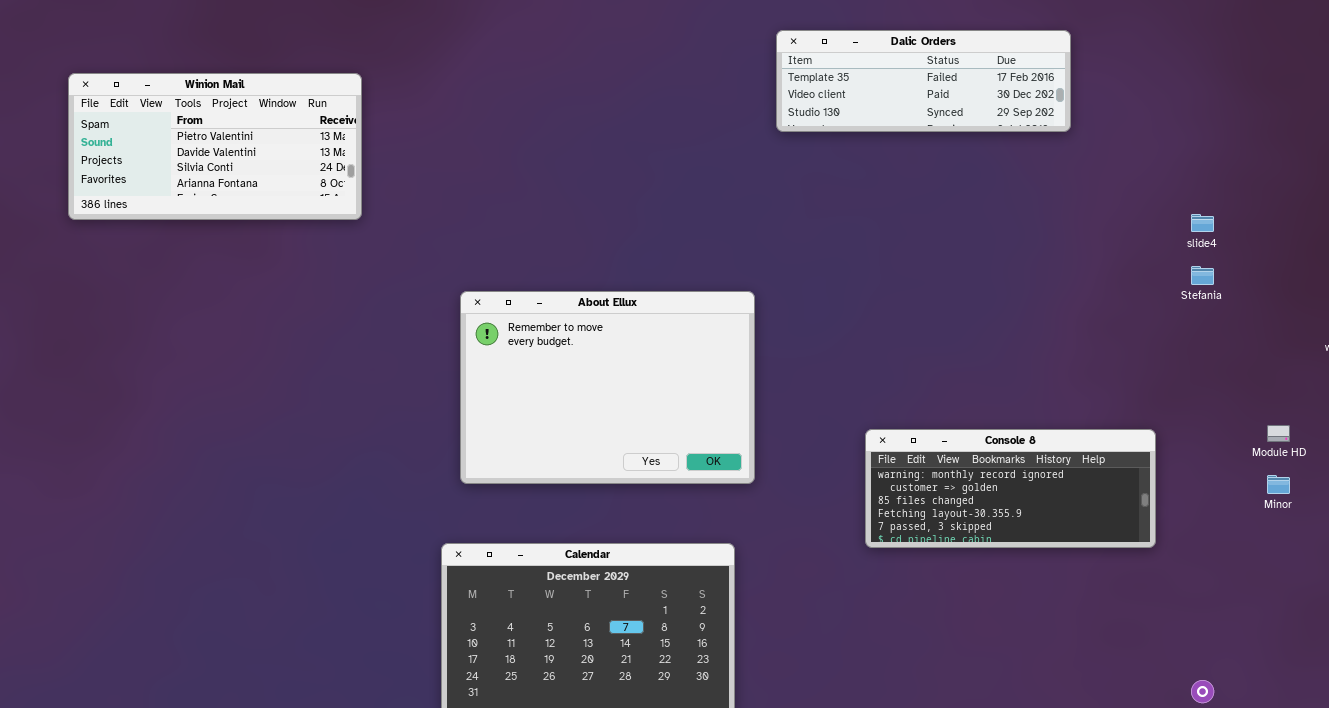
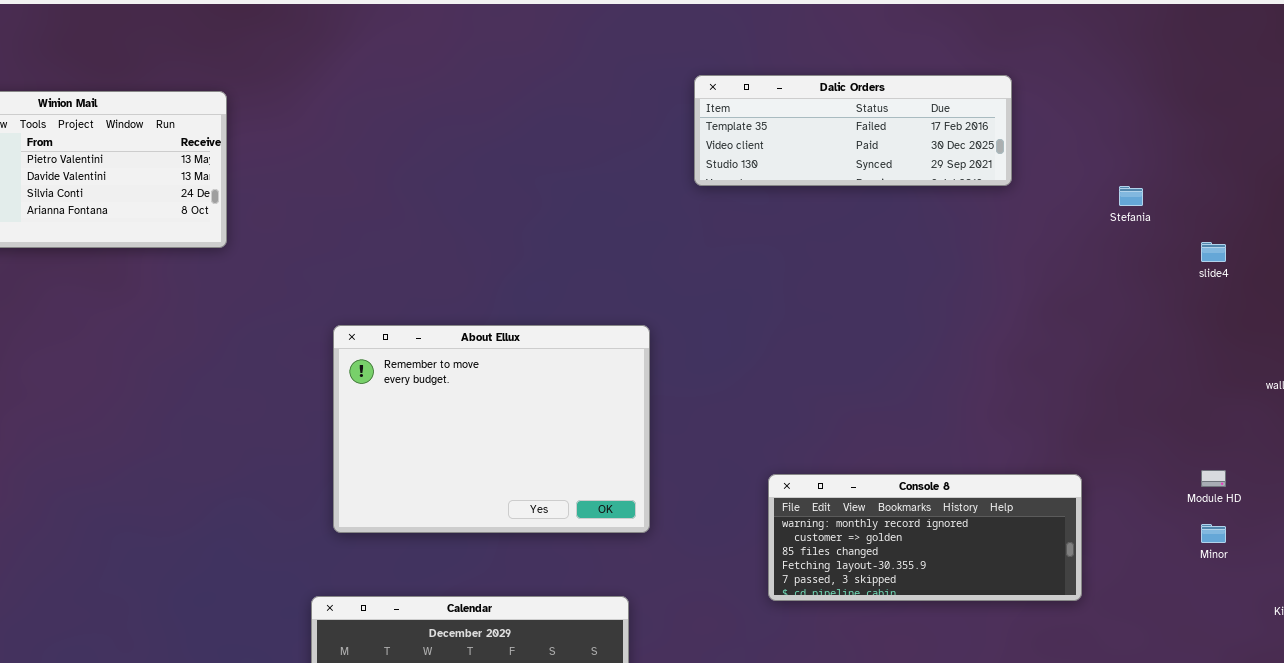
Dalic Orders: [776,30,1071,132] -> [694,75,1012,186], moved
slide4: [1191,214,1214,232] -> [1201,242,1226,262], moved
Stefania: [1191,266,1214,285] -> [1119,186,1143,206], moved

